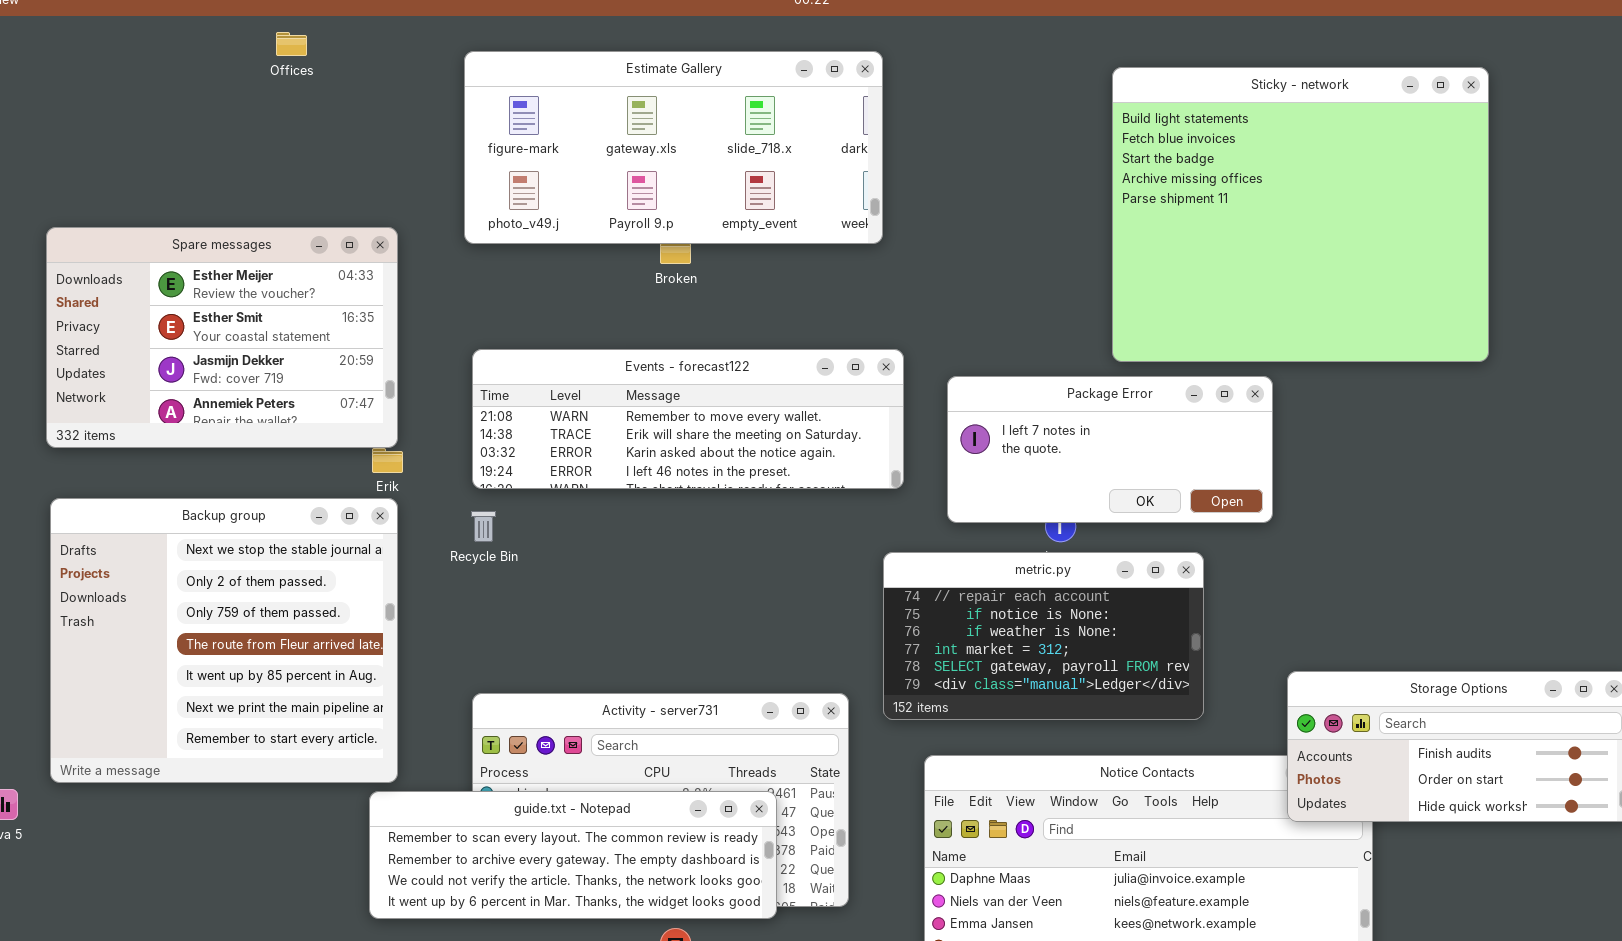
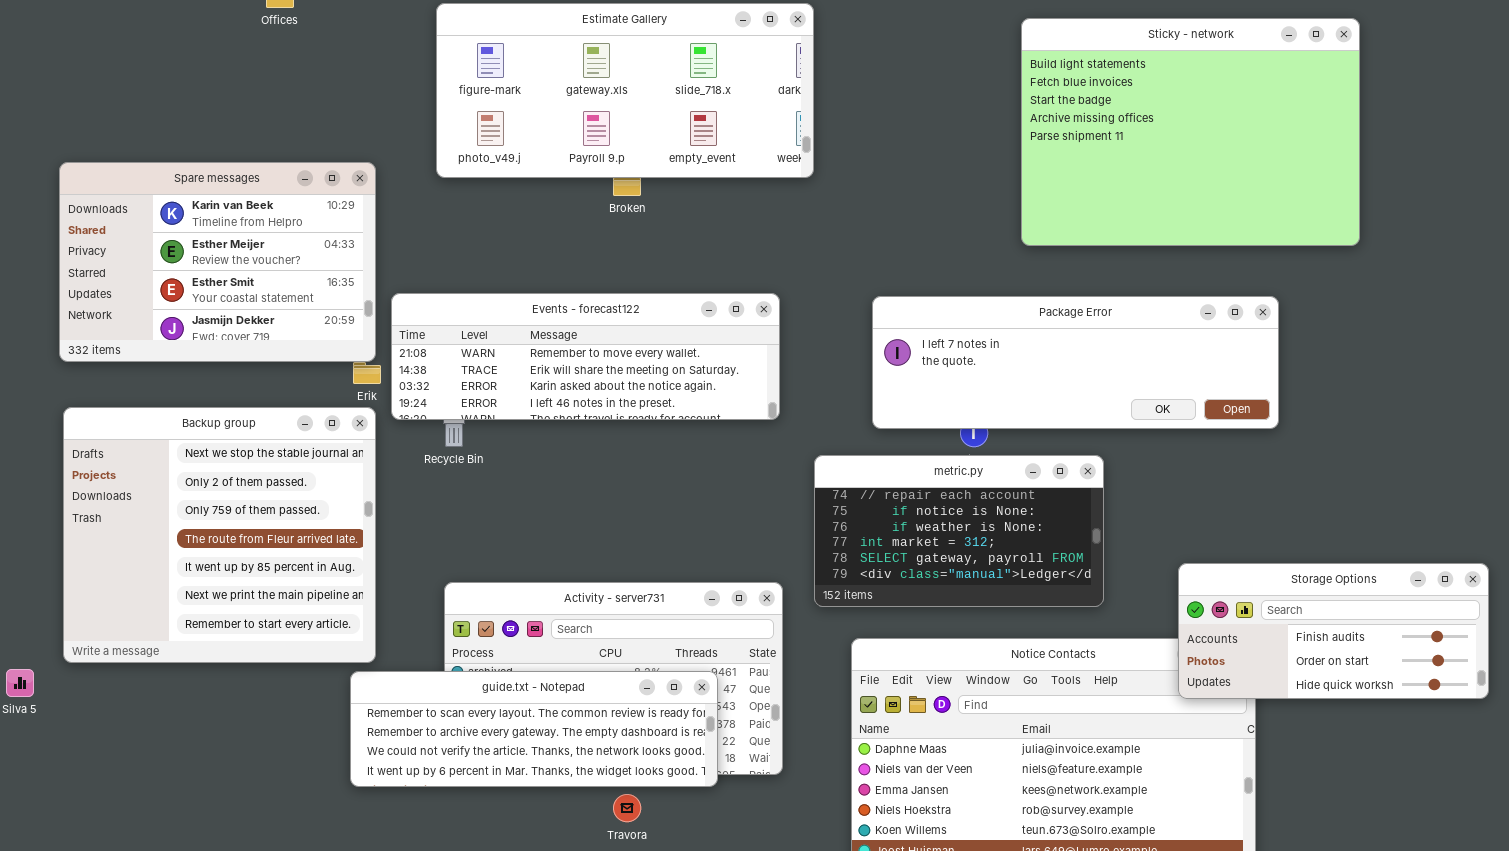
Sticky - network: [1112,67,1489,362] -> [1021,18,1360,246], resized
Spare messages: [46,227,398,448] -> [59,162,376,362], scrolled up 1 row
Events - forecast122: [472,349,904,489] -> [391,293,780,420], moved
Package Error: [947,376,1273,523] -> [872,296,1279,429], resized

